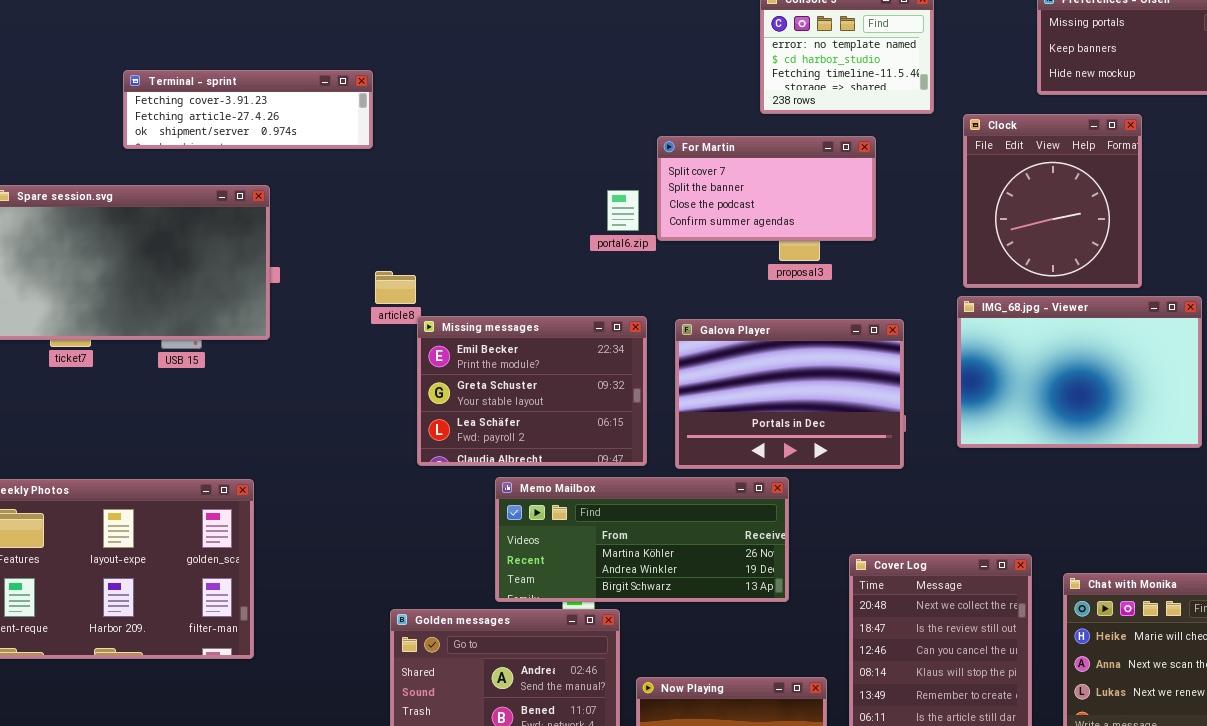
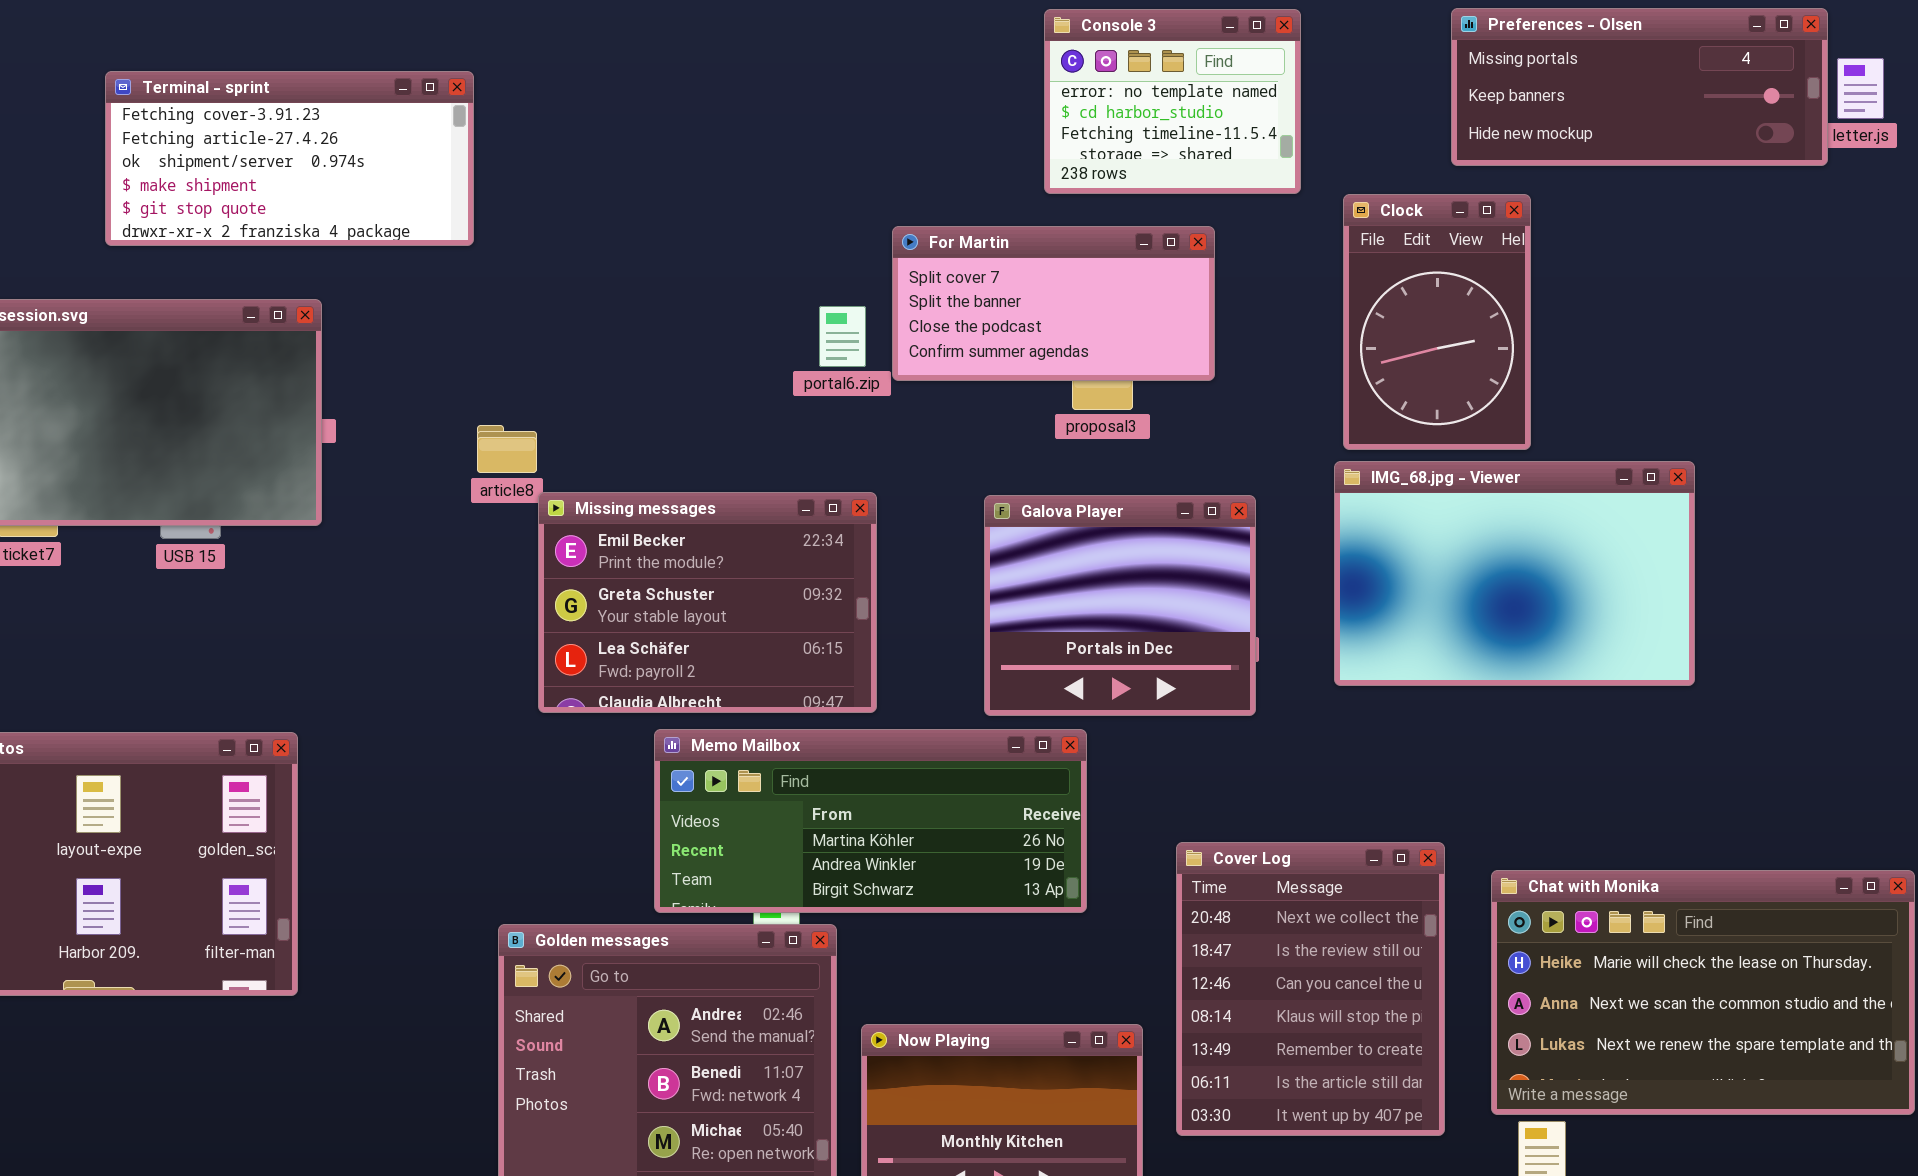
Terminal - sprint: [123,70,373,149] -> [105,71,474,246], resized
Clock: [963,114,1142,288] -> [1343,194,1531,450], resized
Galova Player: [675,319,904,469] -> [984,495,1256,716], resized

